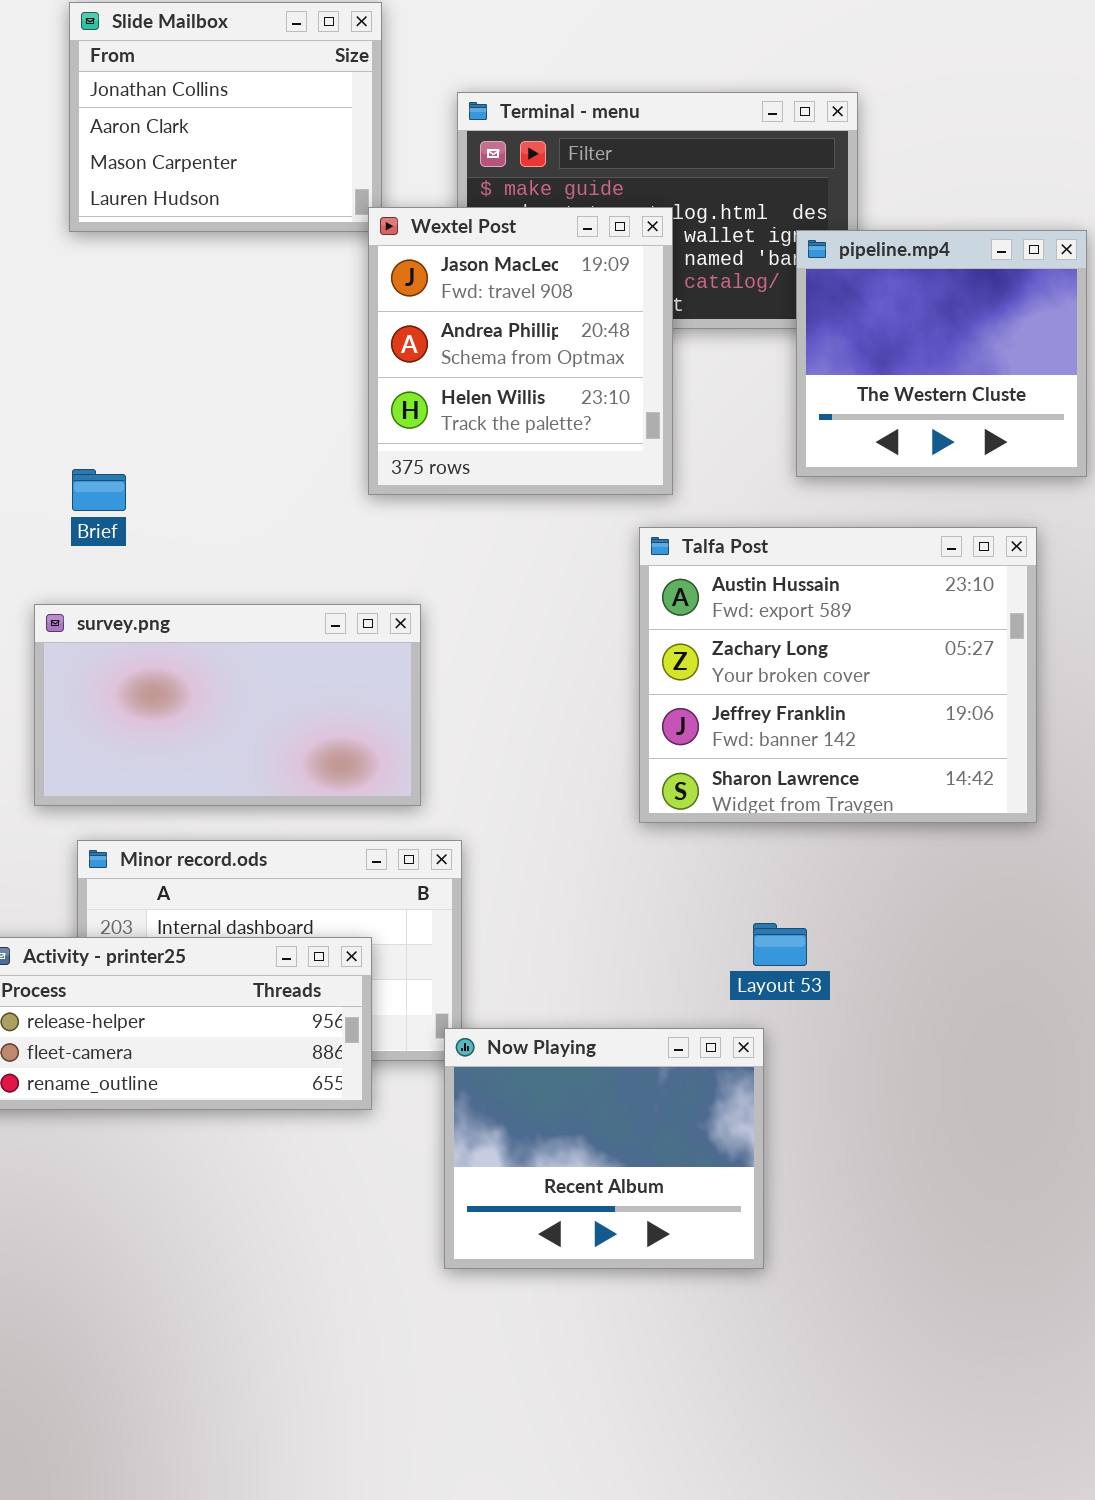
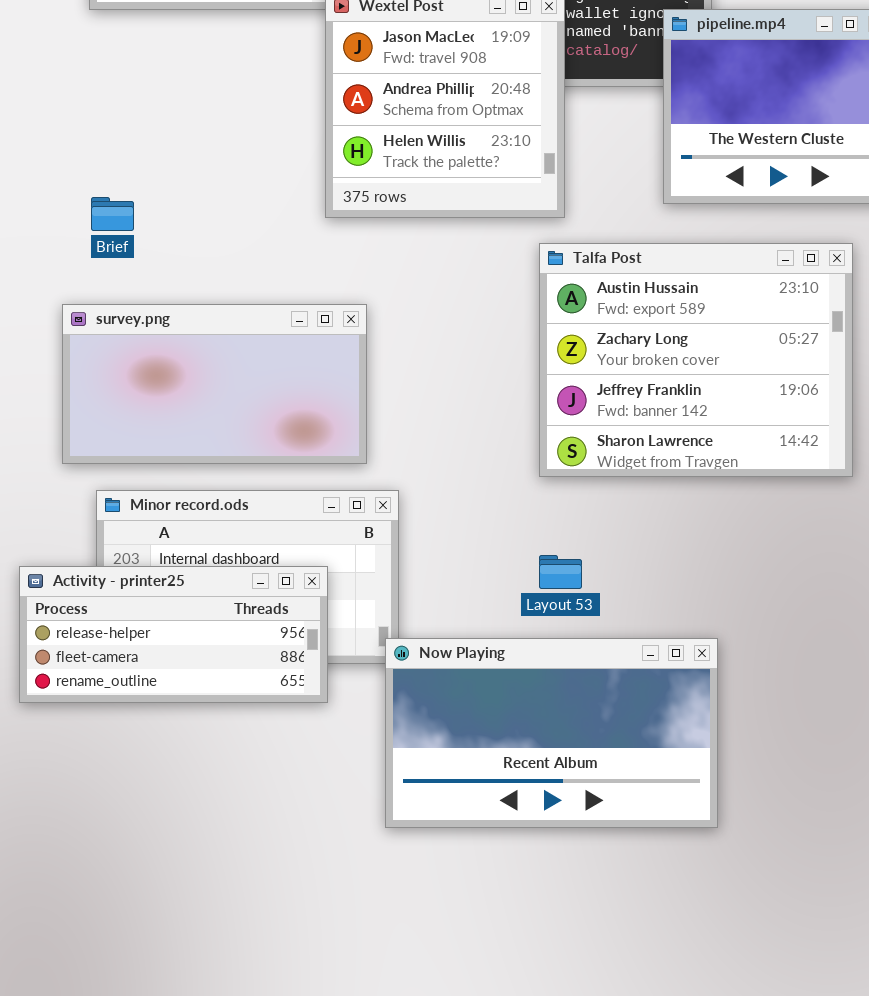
Layout 53: [753,923,807,966] -> [539,555,582,589], moved
Now Playing: [444,1028,764,1269] -> [385,638,718,828], resized

